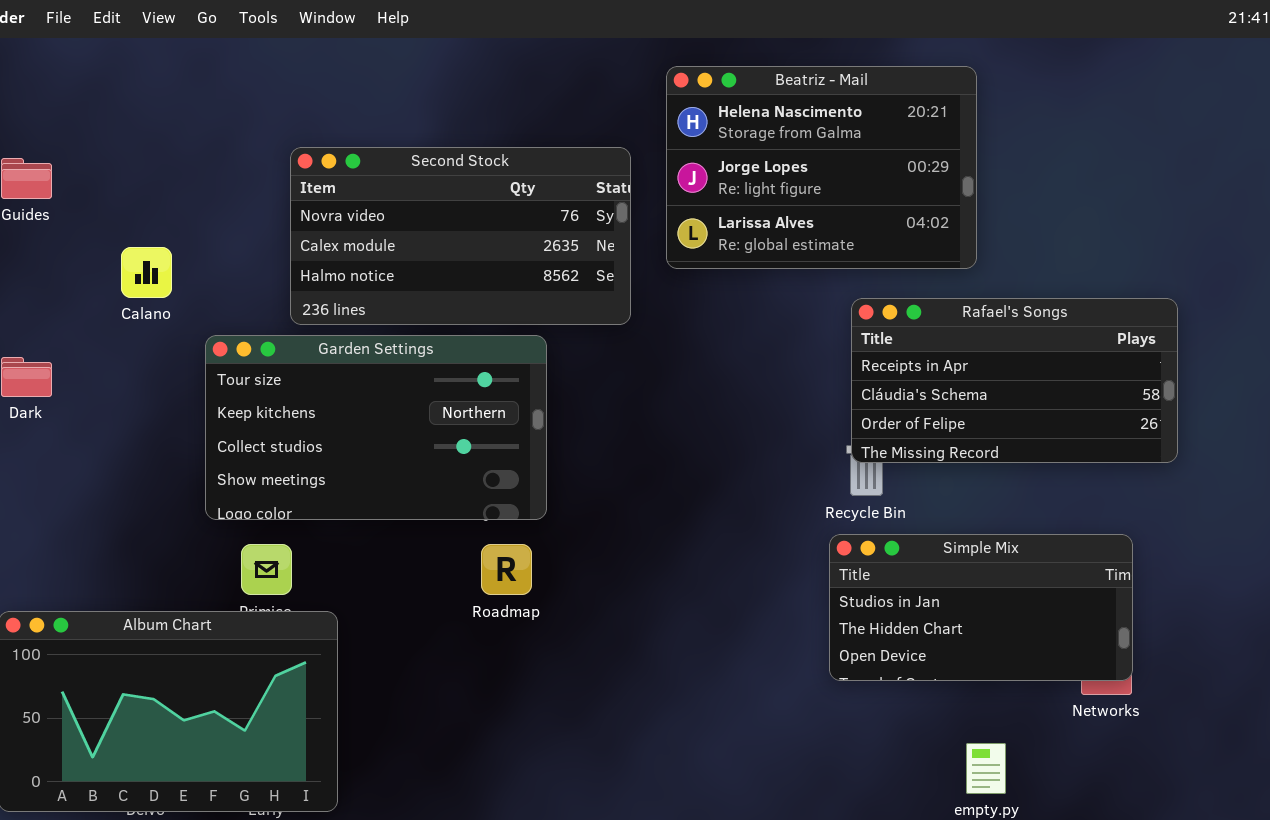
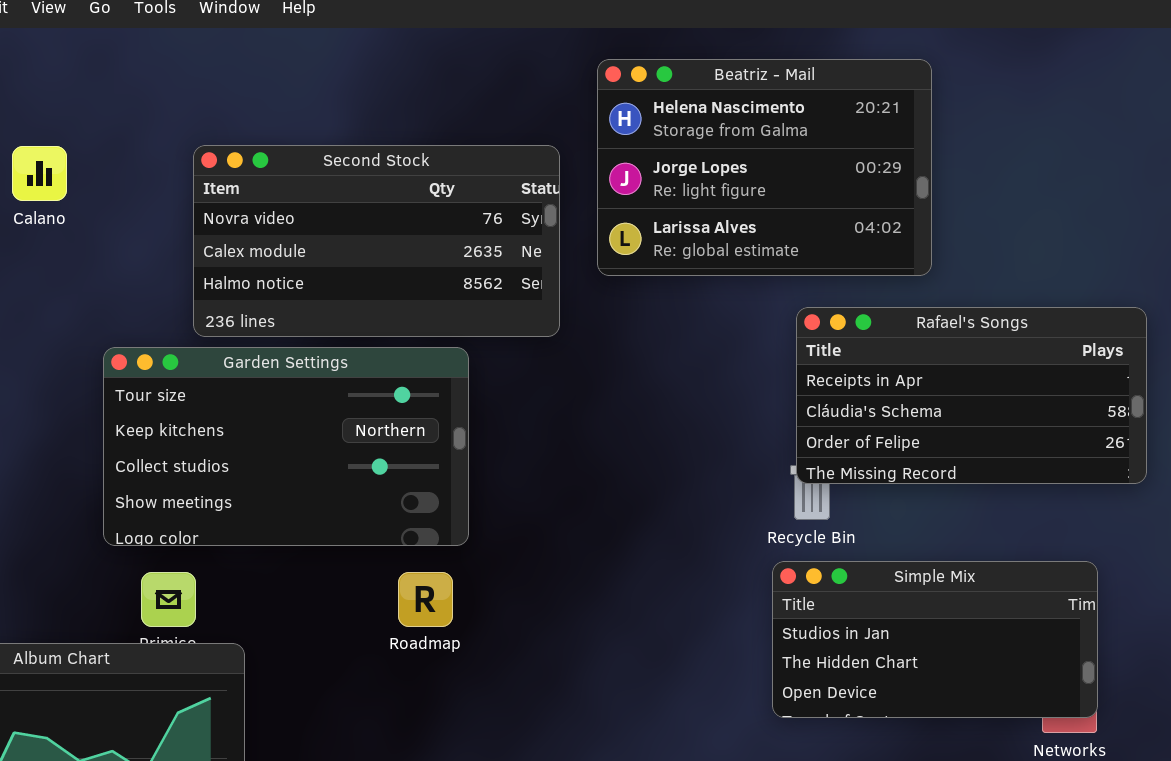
Calano: [121,247,172,298] -> [12,146,67,201], moved

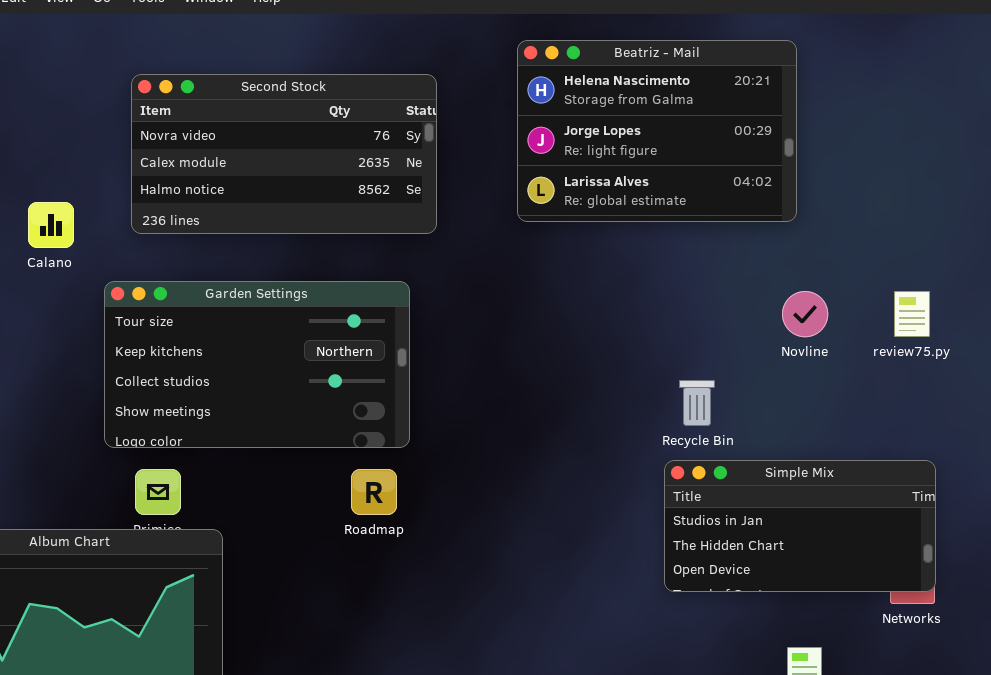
Second Stock: [193,145,560,337] -> [131,74,437,234], moved
Calano: [12,146,67,201] -> [28,202,74,248], moved
Rafael's Songs: [796,307,1147,484] -> none, closed

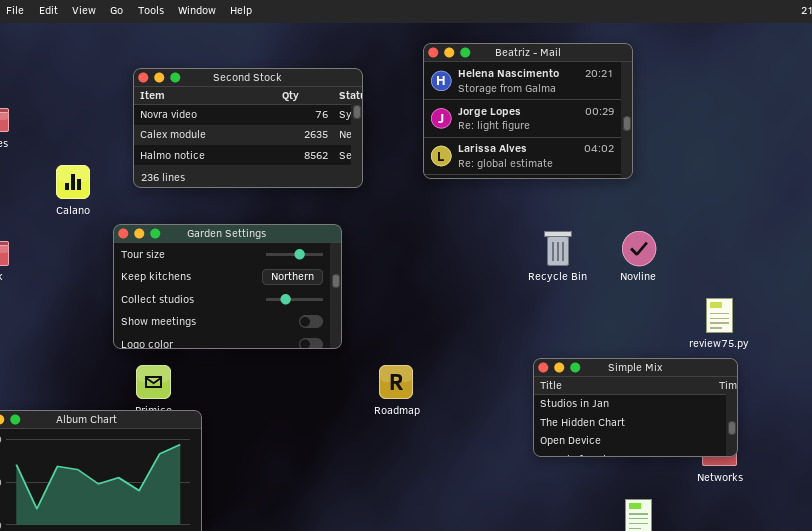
review75.py: [894,291,930,337] -> [706,298,733,333], moved
Recycle Bin: [679,380,715,426] -> [544,231,572,266], moved
Roadmap: [351,469,397,515] -> [379,365,413,399], moved

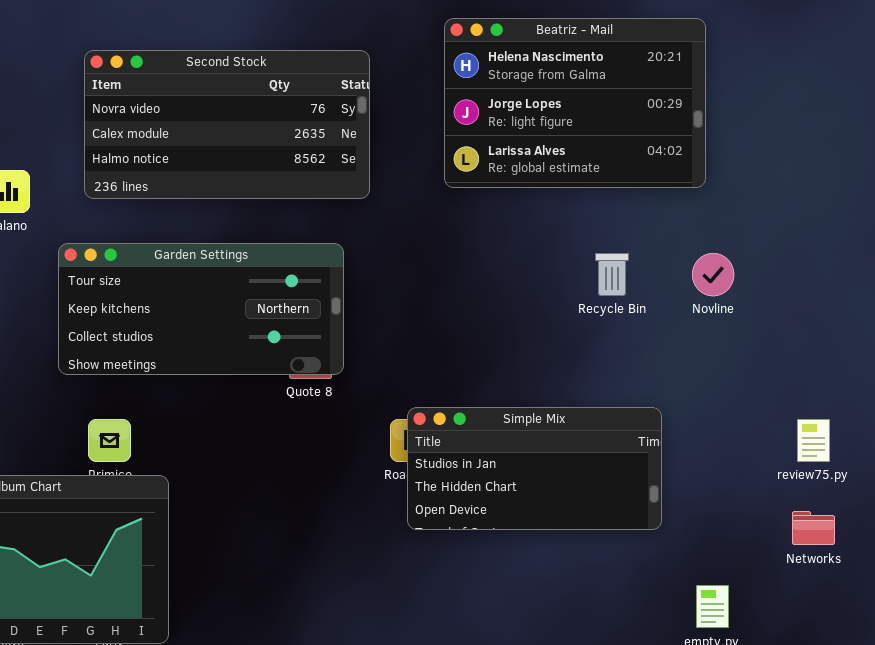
Garden Settings: [113,224,342,349] -> [58,243,344,375], resized
review75.py: [706,298,733,333] -> [797,419,830,462], moved
Simple Mix: [533,358,738,457] -> [407,407,662,530], moved

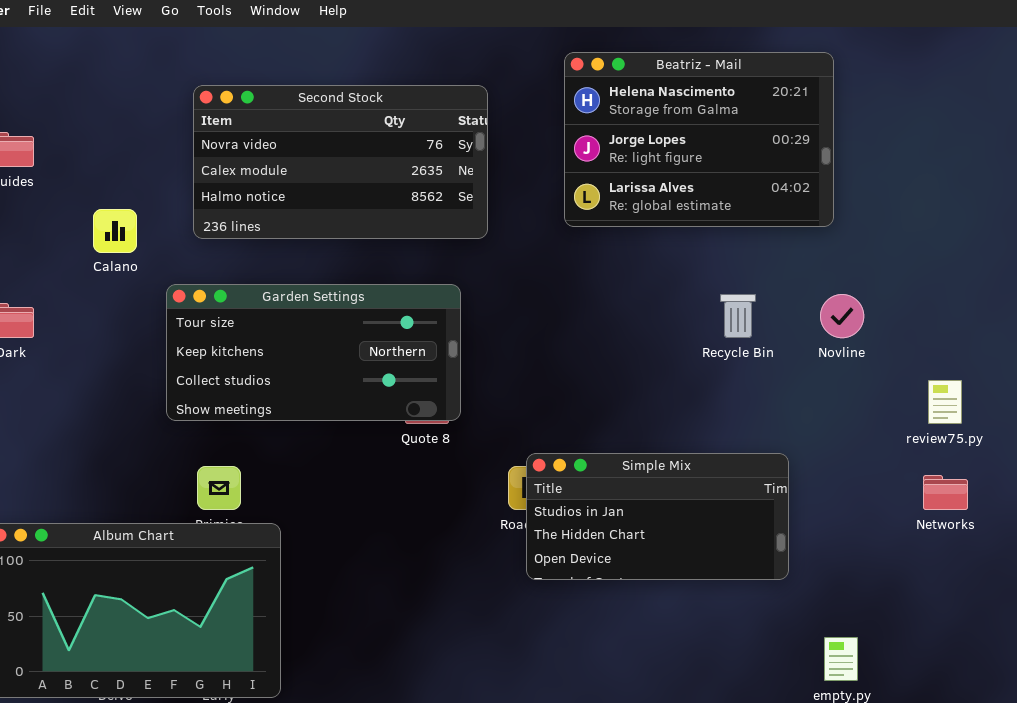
review75.py: [797,419,830,462] -> [928,380,962,424], moved
Networks: [792,511,835,545] -> [923,475,968,510], moved

